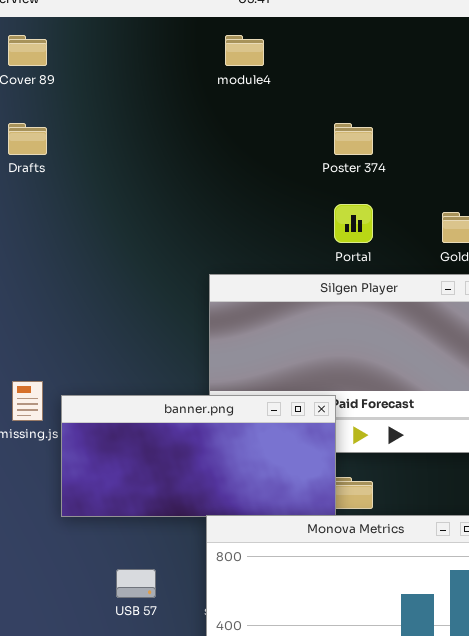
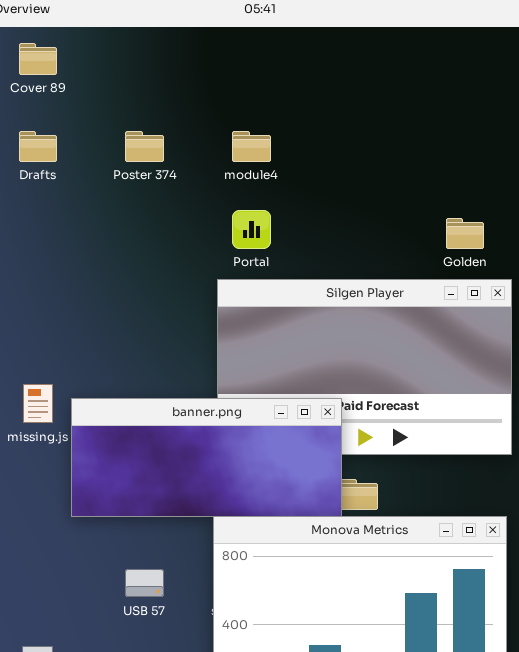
module4: [225,35,264,66] -> [232,131,271,162], moved
Poster 374: [334,123,373,155] -> [125,131,164,162], moved
Portal: [334,204,373,243] -> [232,210,271,249], moved

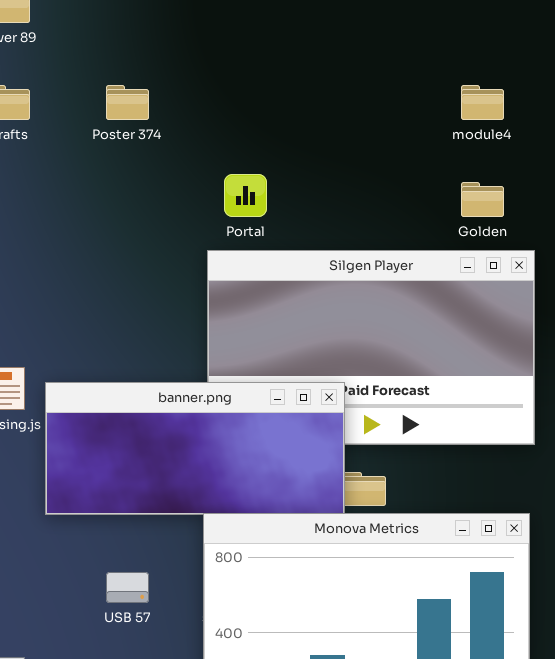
module4: [232,131,271,162] -> [461,85,504,120], moved

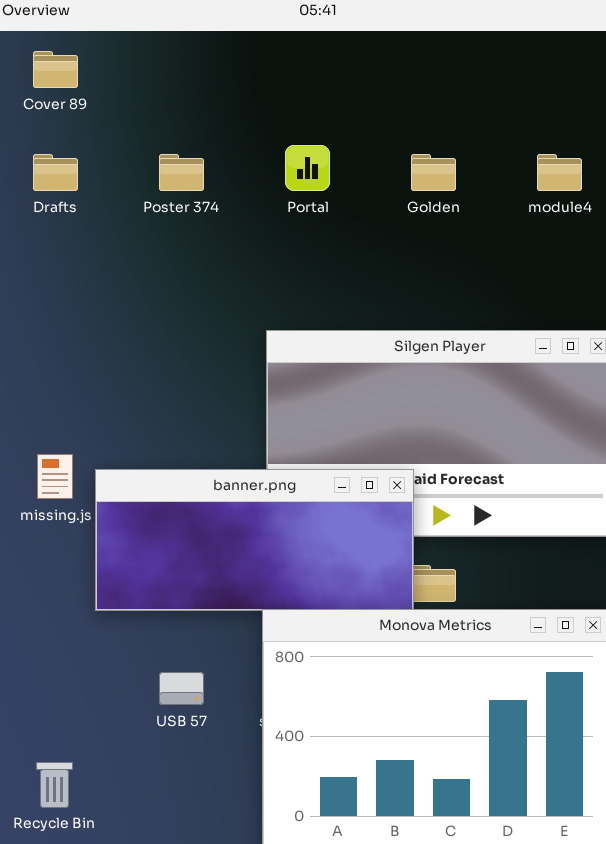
Portal: [224,174,267,217] -> [285,145,330,191], moved
Golden: [461,182,504,217] -> [411,154,456,191], moved

